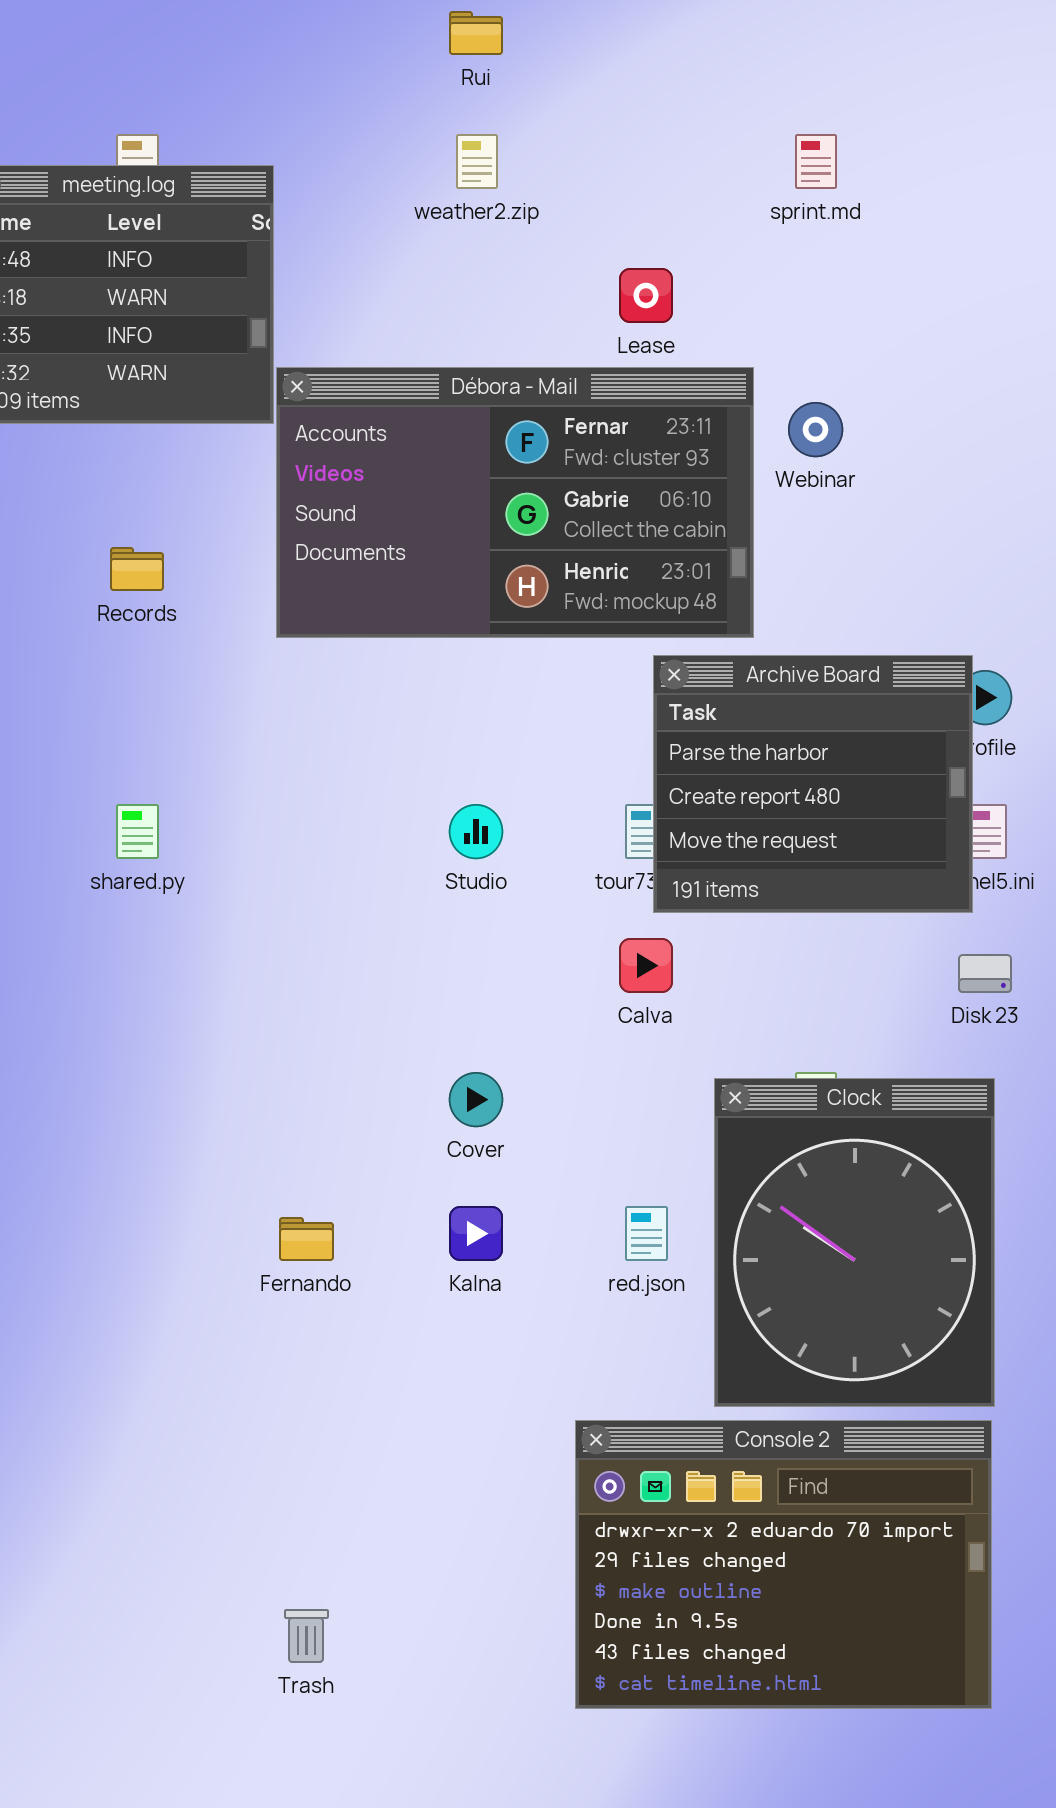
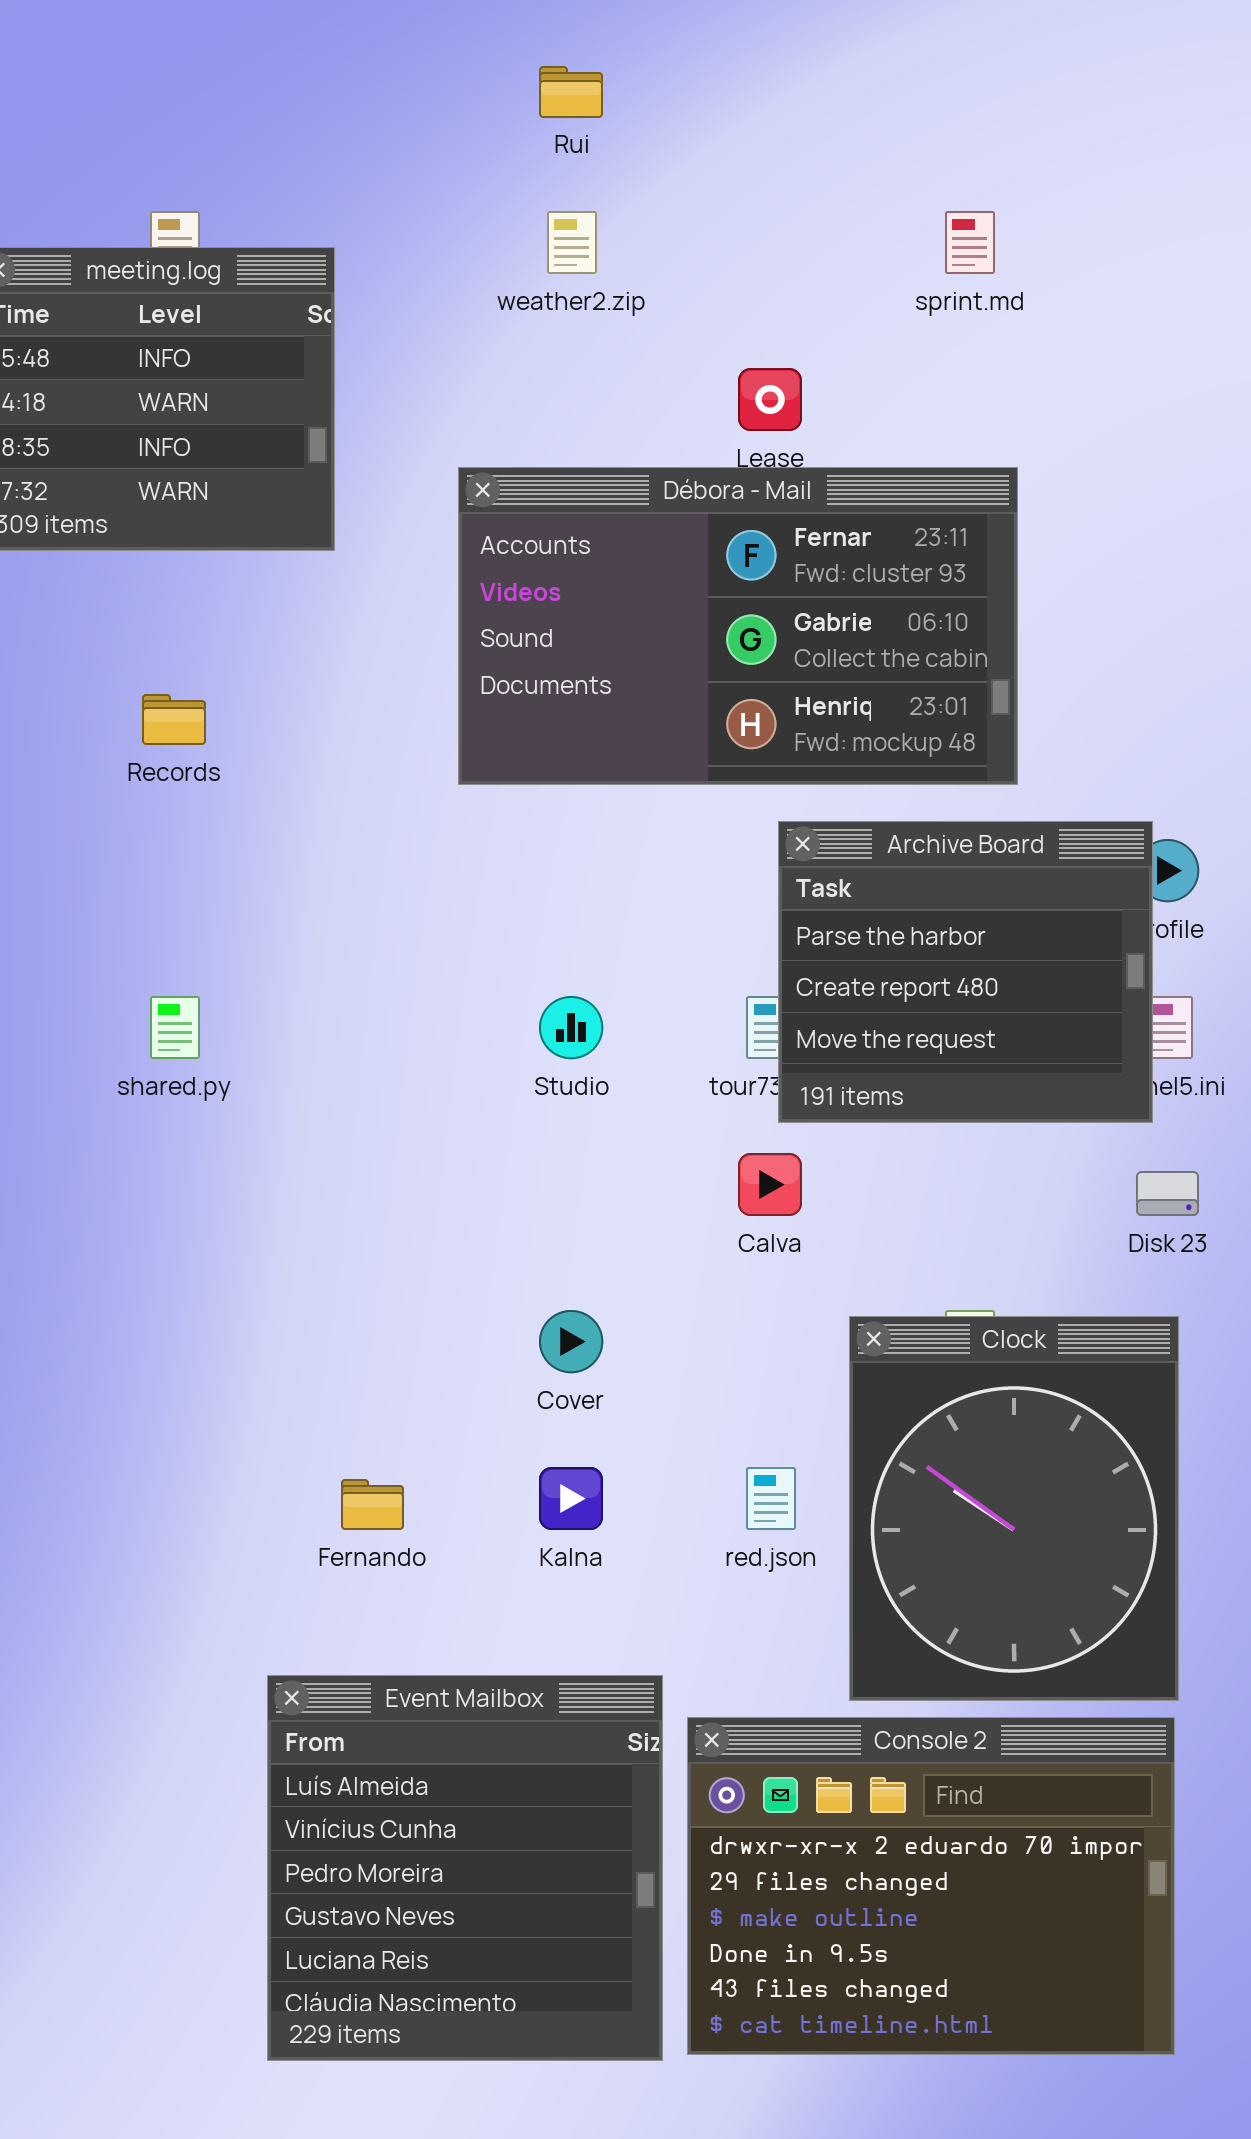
Débora - Mail: [276,367,754,638] -> [458,467,1018,785], moved
Event Mailbox: none -> [267,1675,663,2061], opened

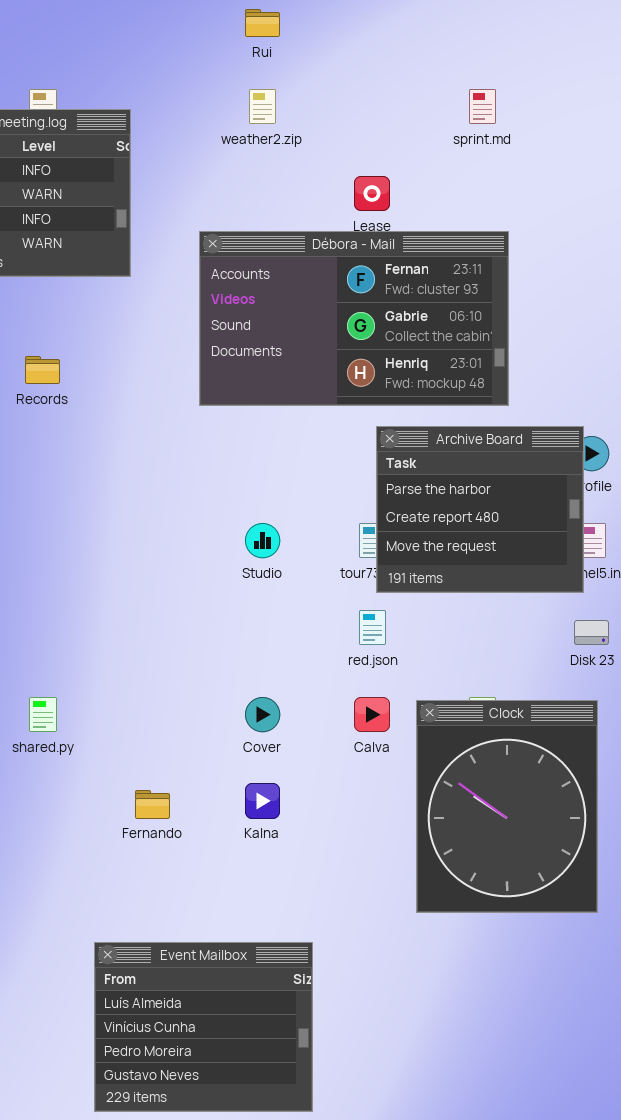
shared.py: [150,996,200,1059] -> [29,697,57,732], moved
Calva: [738,1153,802,1216] -> [354,697,390,732], moved
red.json: [746,1467,796,1530] -> [359,610,386,645], moved
Event Mailbox: [267,1675,663,2061] -> [94,942,313,1112], resized
Console 2: [687,1717,1175,2055] -> none, closed

